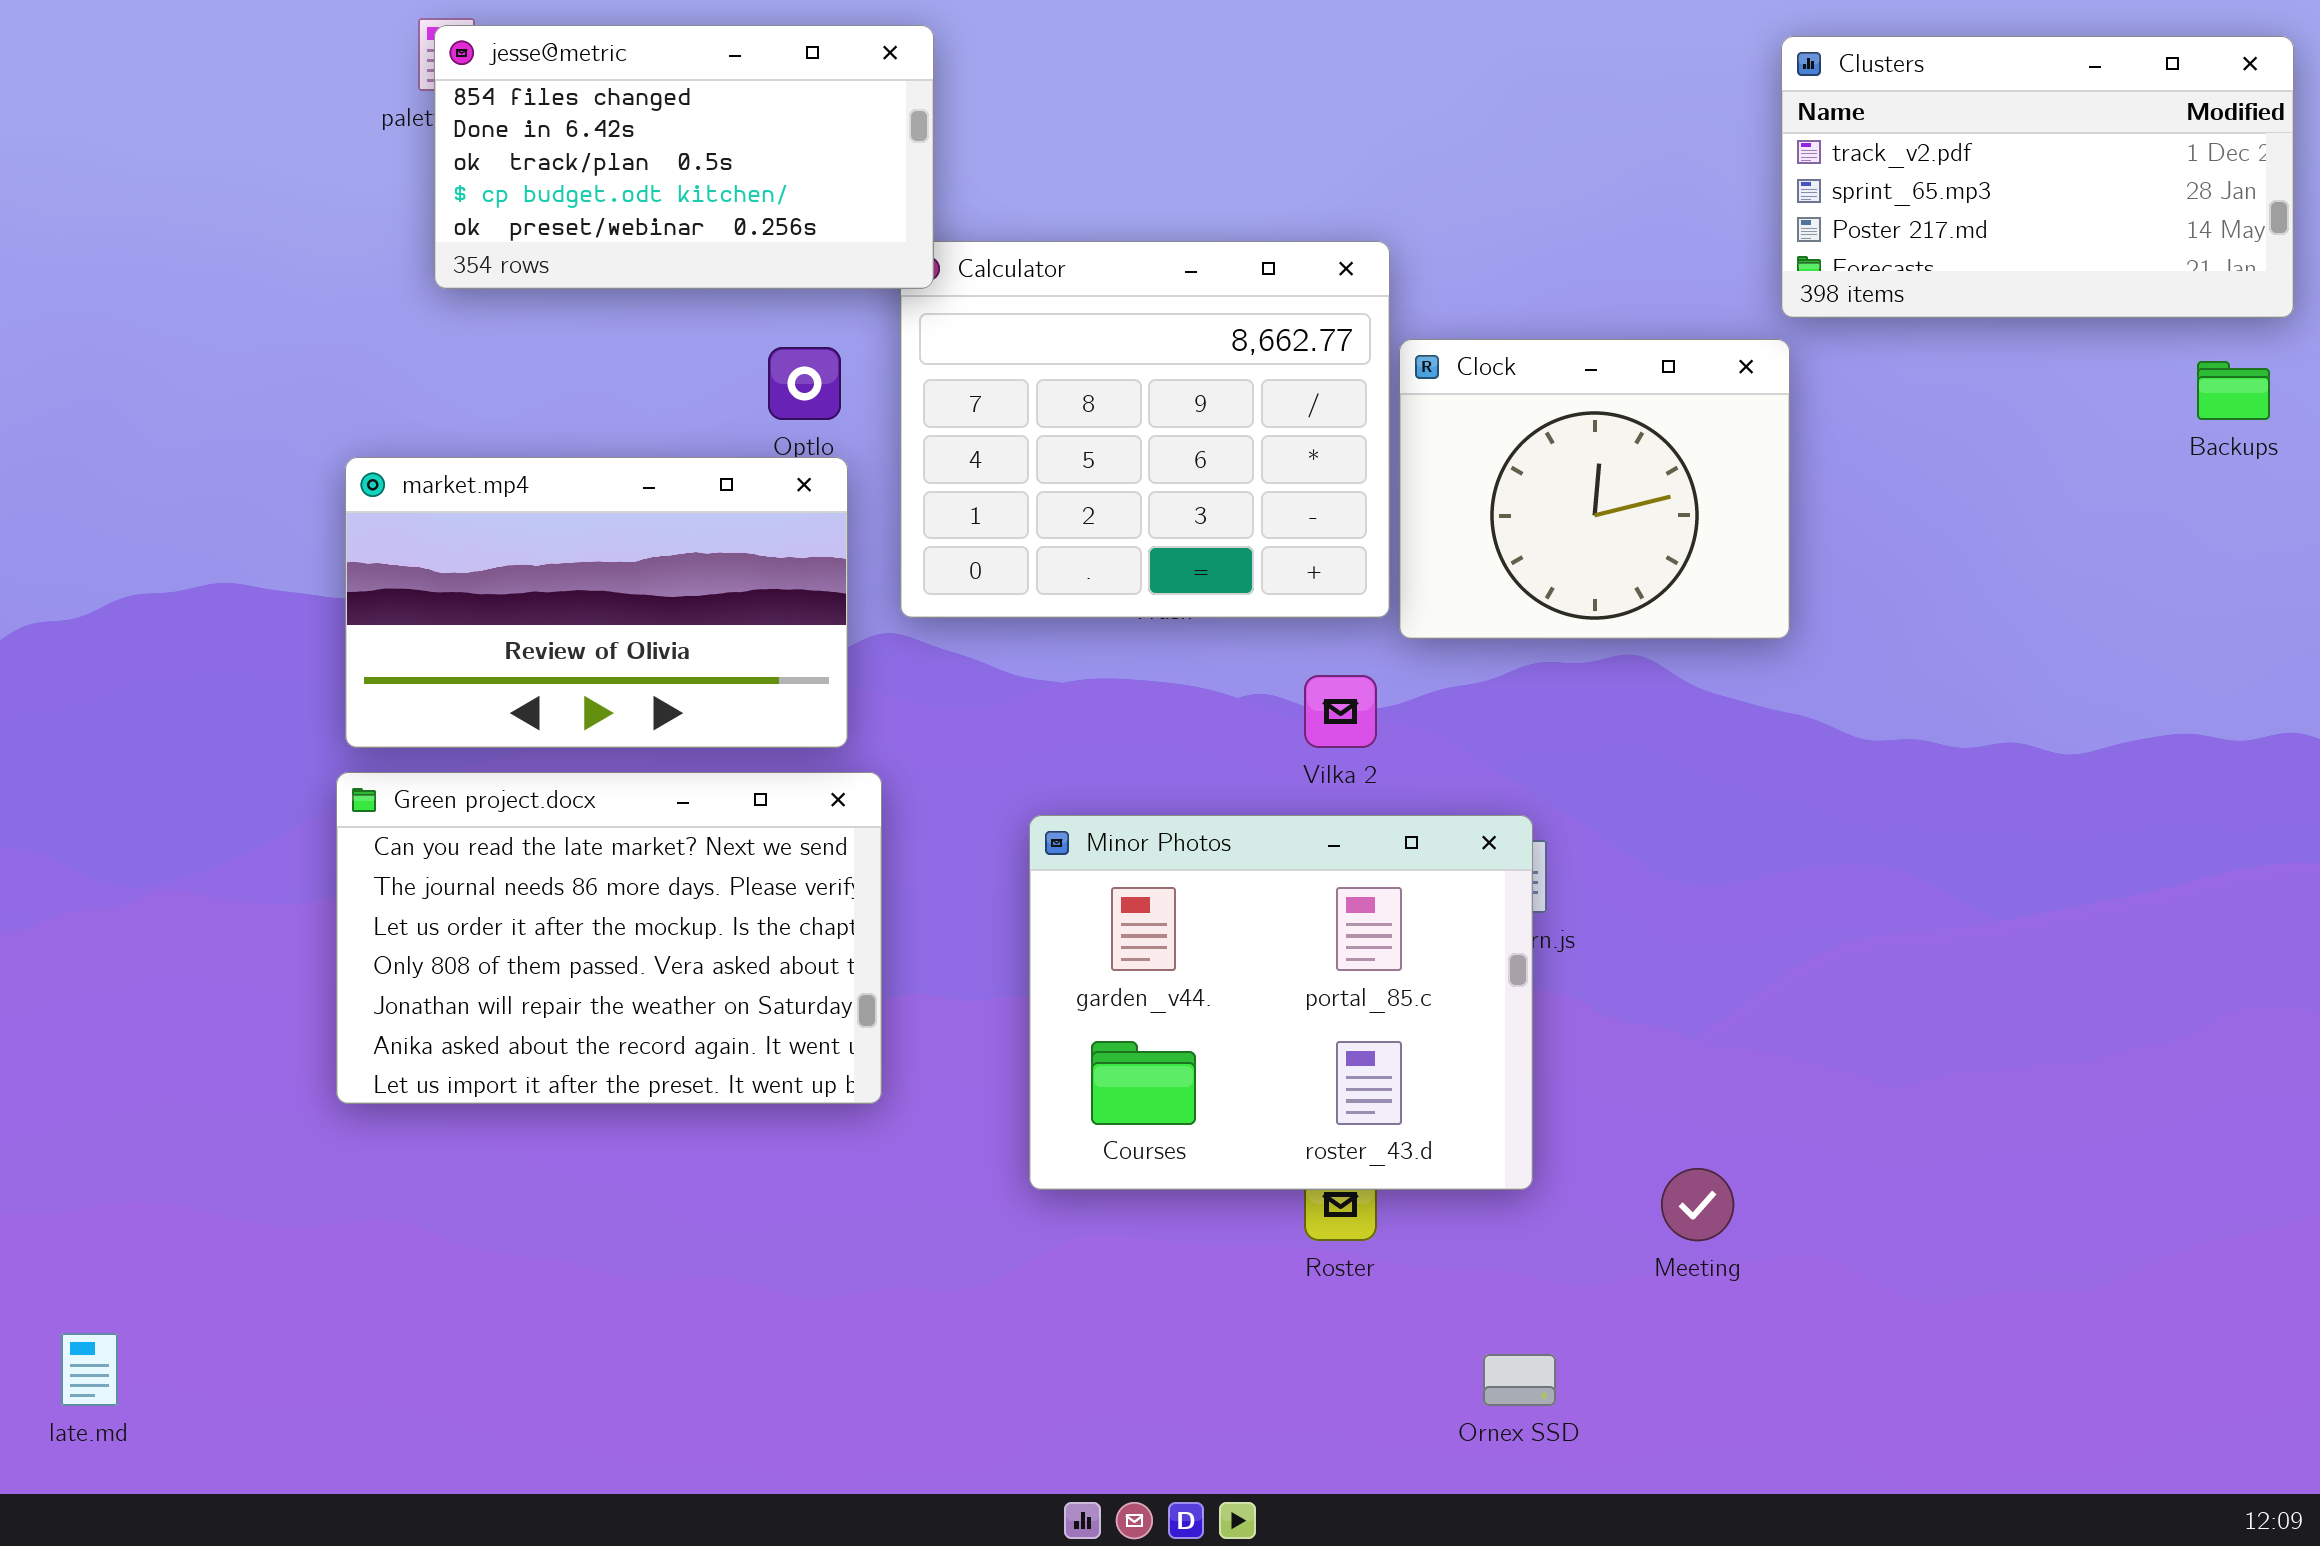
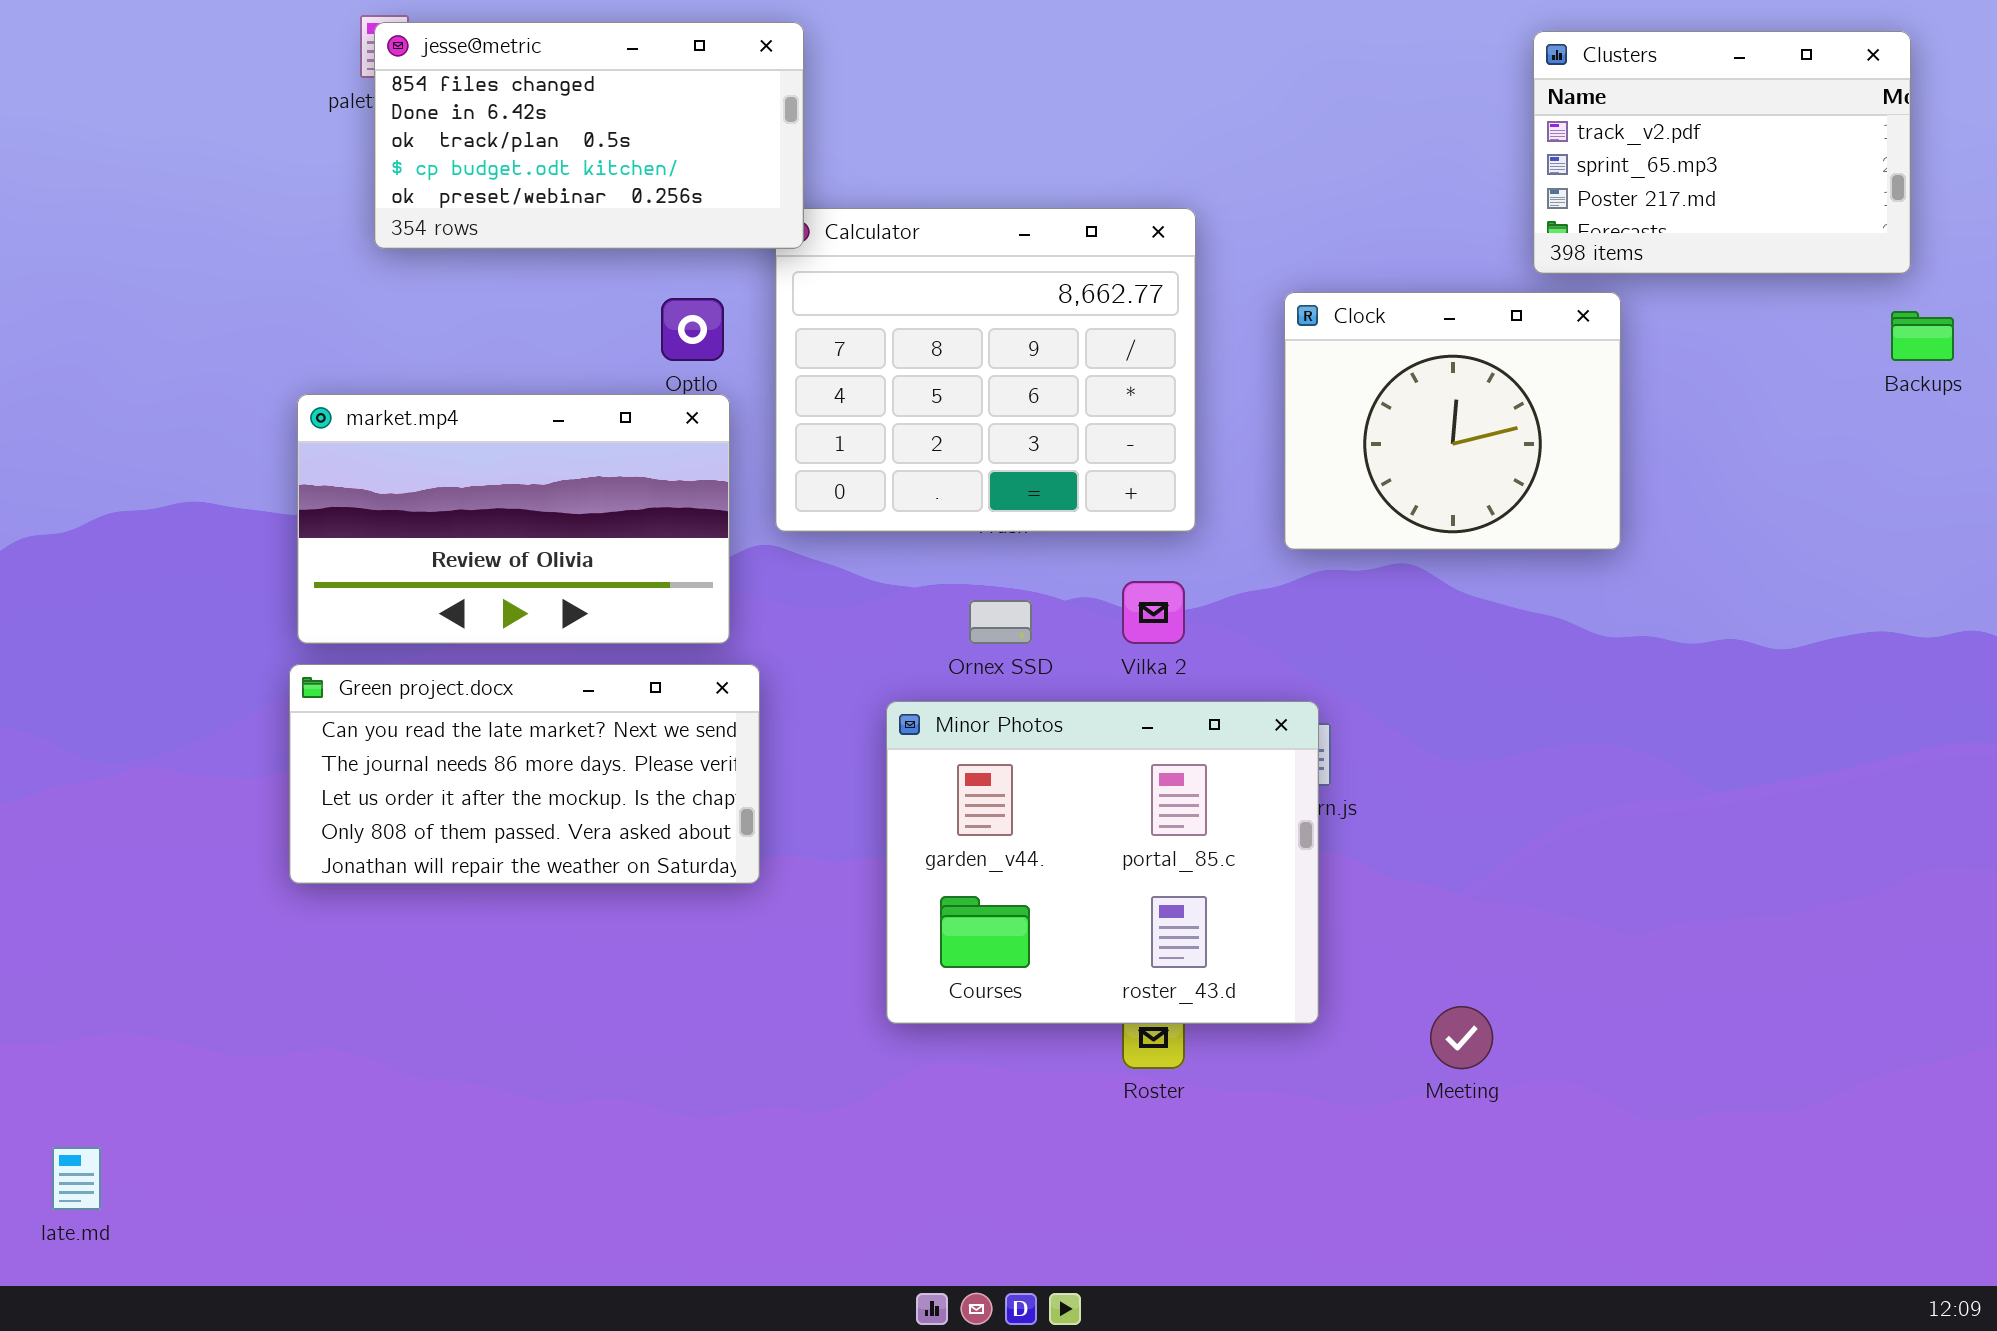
Clusters: [1781,36,2294,318] -> [1533,31,1911,274], resized
Clock: [1399,339,1790,639] -> [1284,292,1621,550], moved
Green project.docx: [336,772,882,1104] -> [289,664,760,884], resized
Ornex SSD: [1483,1354,1556,1406] -> [969,600,1032,644], moved

